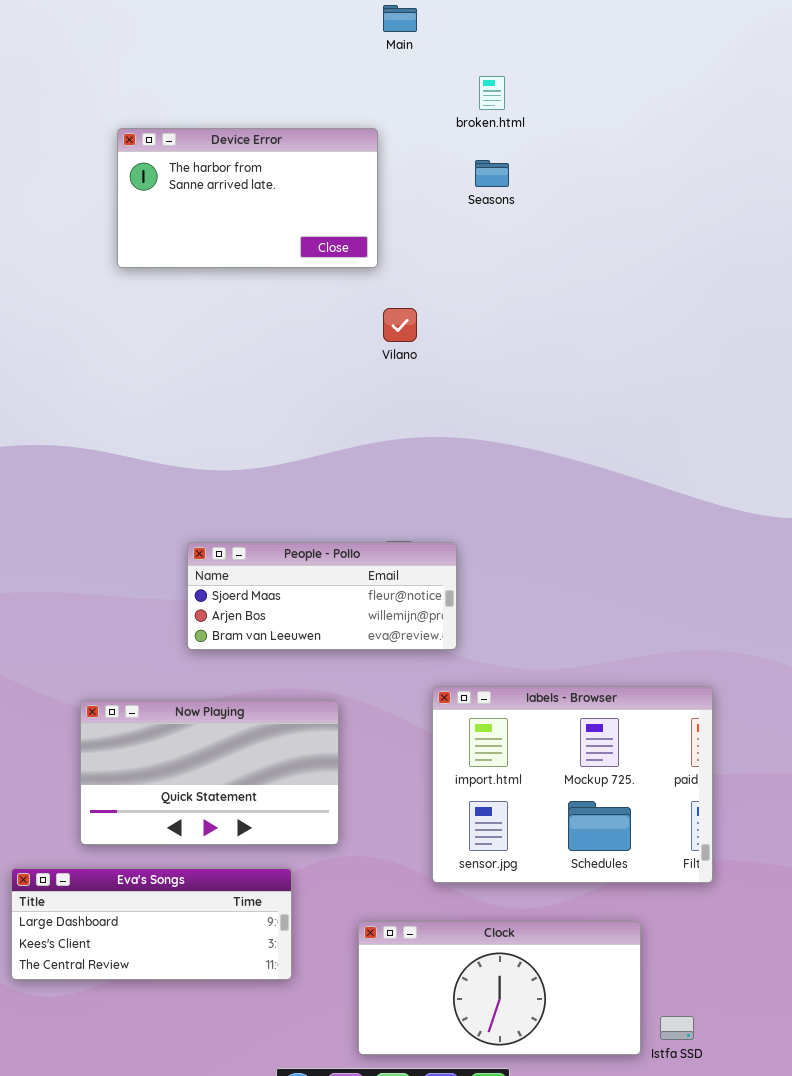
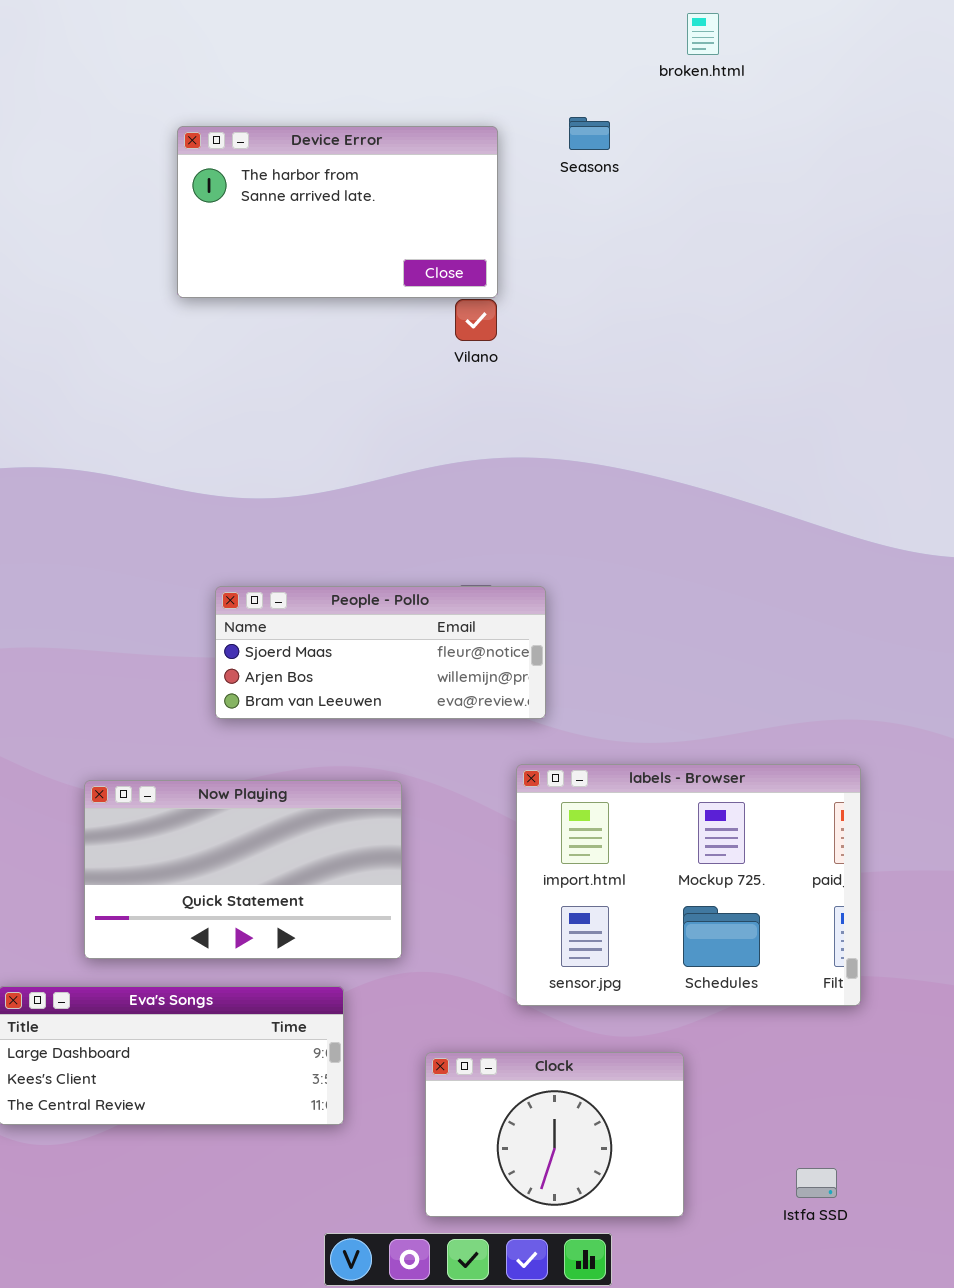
broken.html: [479,76,505,110] -> [687,13,719,55], moved
Device Error: [117,128,378,268] -> [177,126,498,298], moved
Clock: [358,921,641,1055] -> [425,1052,684,1217], resized

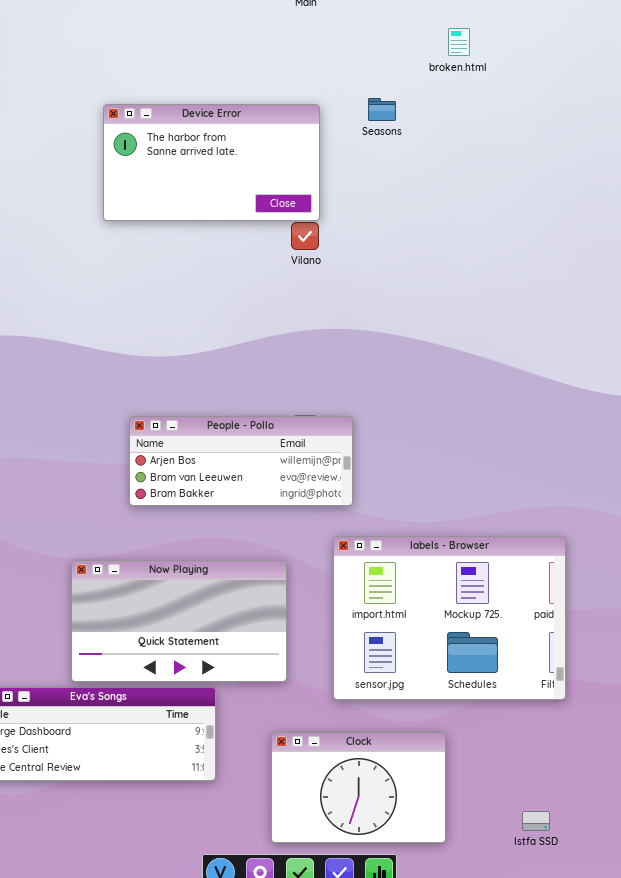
People - Pollo: [215,586,546,719] -> [129,416,353,506], scrolled down 1 row
Now Playing: [84,780,402,959] -> [71,560,287,682], moved

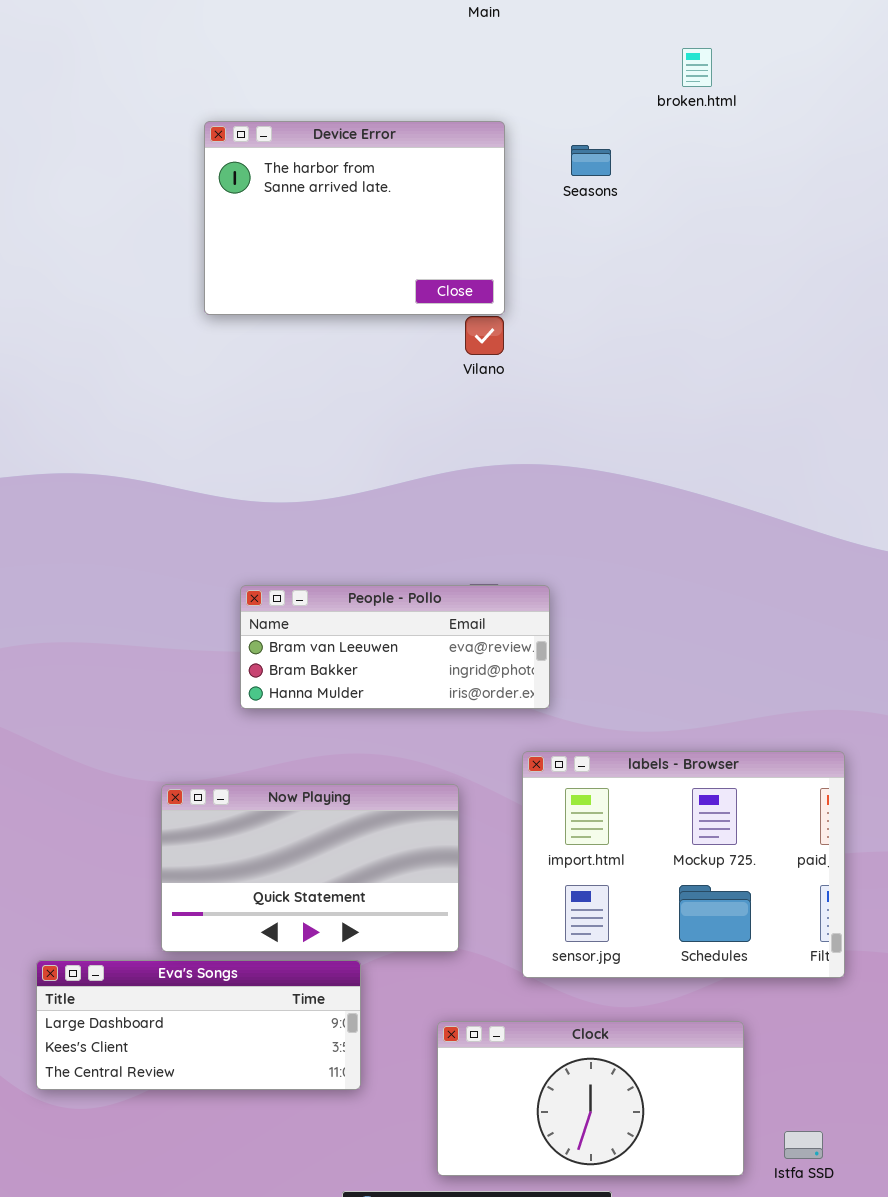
Device Error: [103,104,320,221] -> [204,121,505,315], resized
People - Pollo: [129,416,353,506] -> [240,585,550,709], scrolled down 1 row
Clock: [271,732,446,843] -> [437,1021,744,1176], resized

